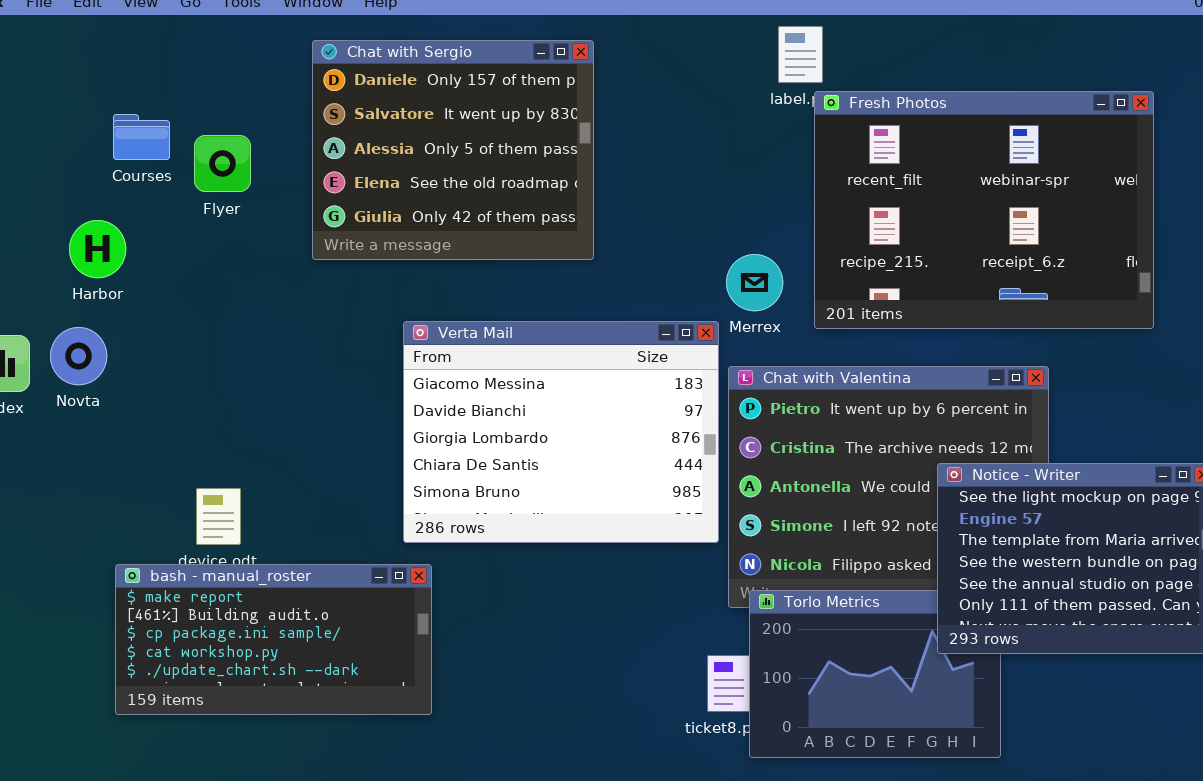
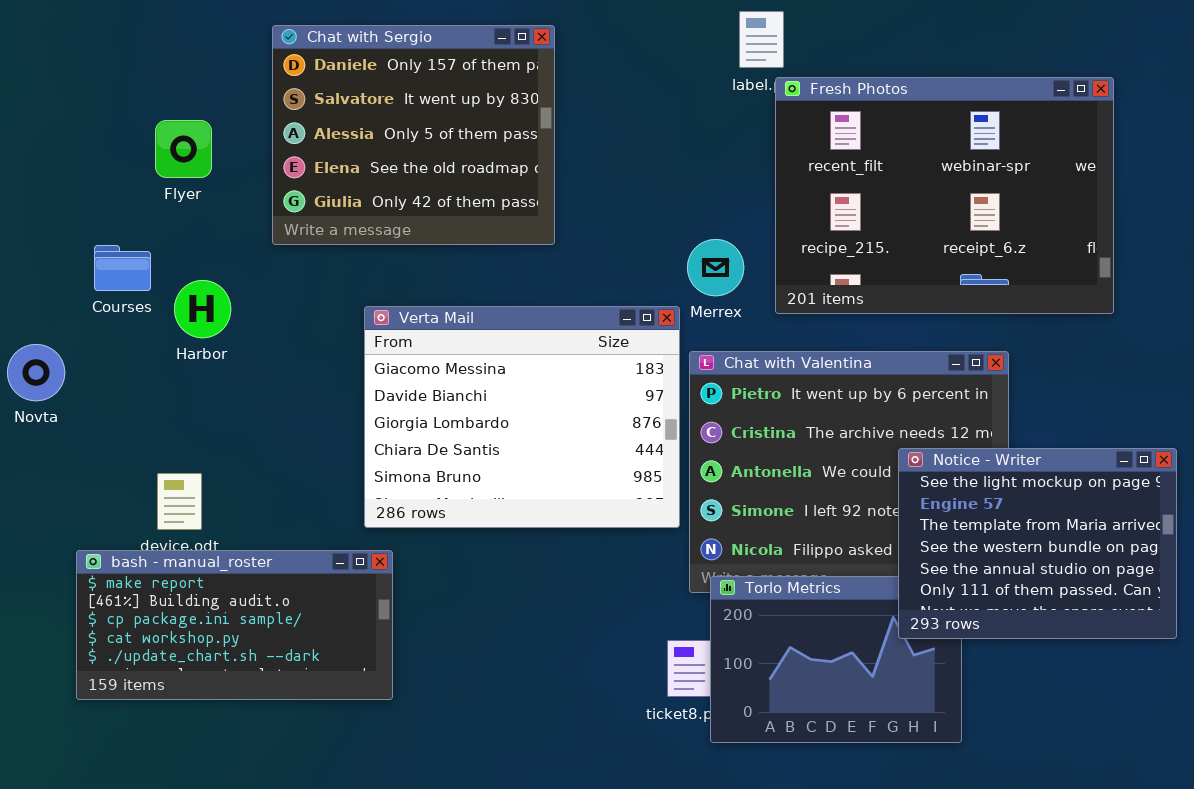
Courses: [113,114,170,160] -> [94,245,151,291], moved
Harbor: [69,220,126,278] -> [174,280,231,338], moved
Novta: [50,327,107,385] -> [7,344,65,401], moved

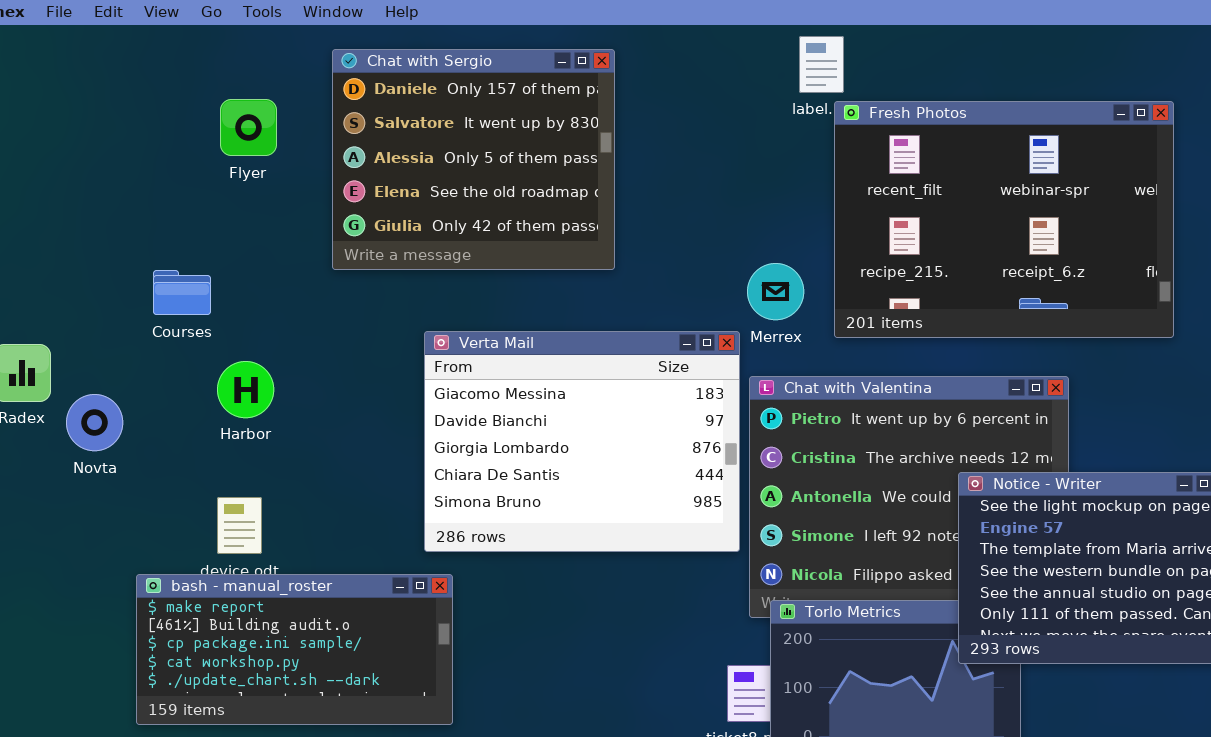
Flyer: [155,120,212,178] -> [220,99,277,156], moved
Harbor: [174,280,231,338] -> [217,361,274,418], moved
Novta: [7,344,65,401] -> [66,394,123,451], moved

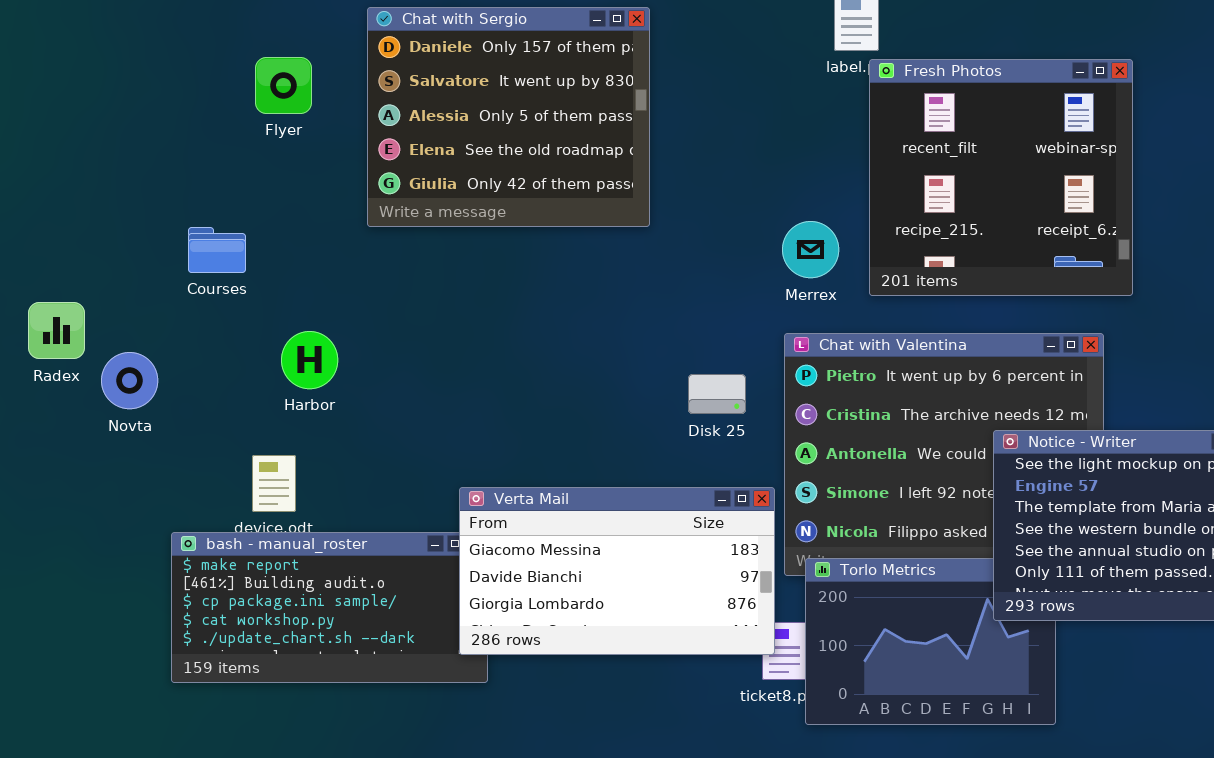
Fresh Photos: [834,101,1174,338] -> [869,59,1133,296], resized
Verta Mail: [424,331,740,552] -> [459,487,775,655], moved, resized
Harbor: [217,361,274,418] -> [281,331,338,389], moved

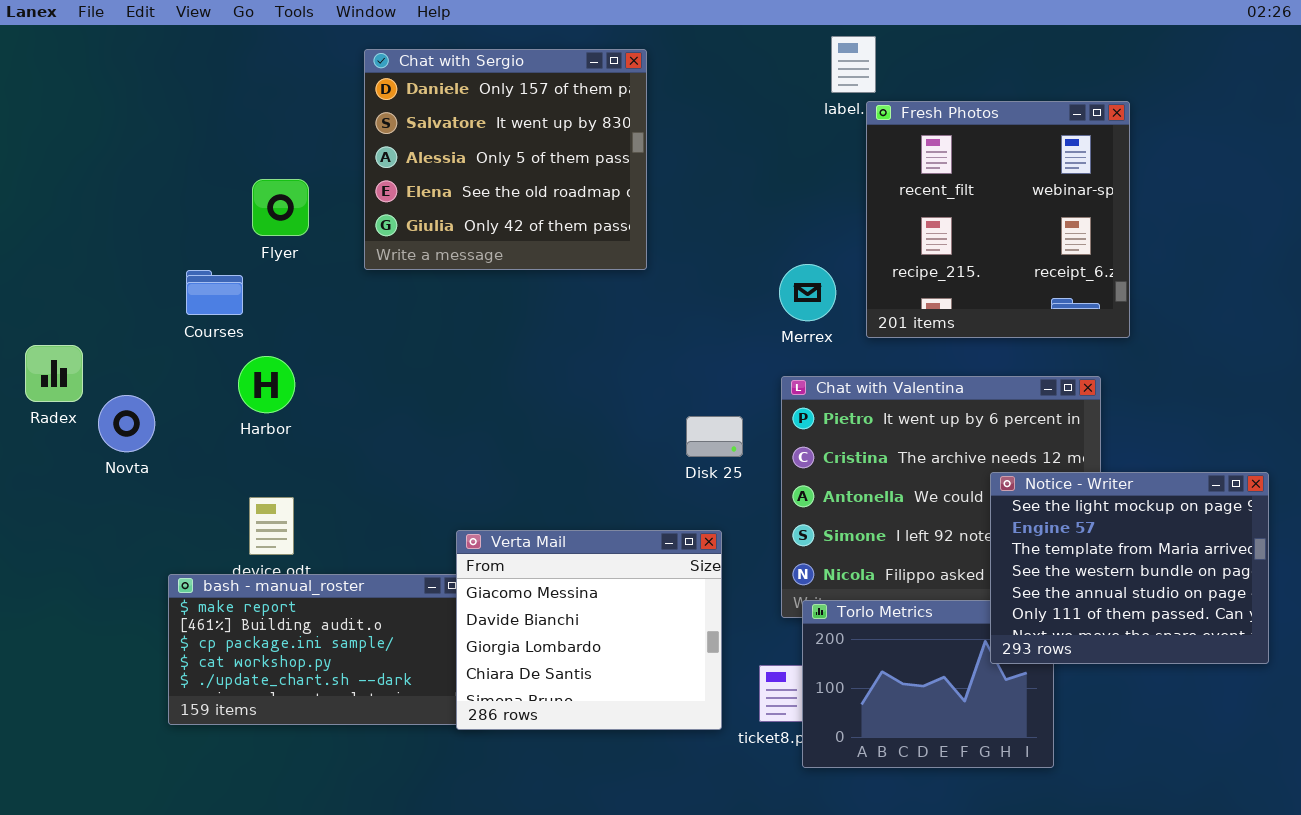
Flyer: [255,57,312,114] -> [252,179,309,236], moved
Harbor: [281,331,338,389] -> [238,356,295,413], moved
Verta Mail: [459,487,775,655] -> [456,530,722,730], resized

